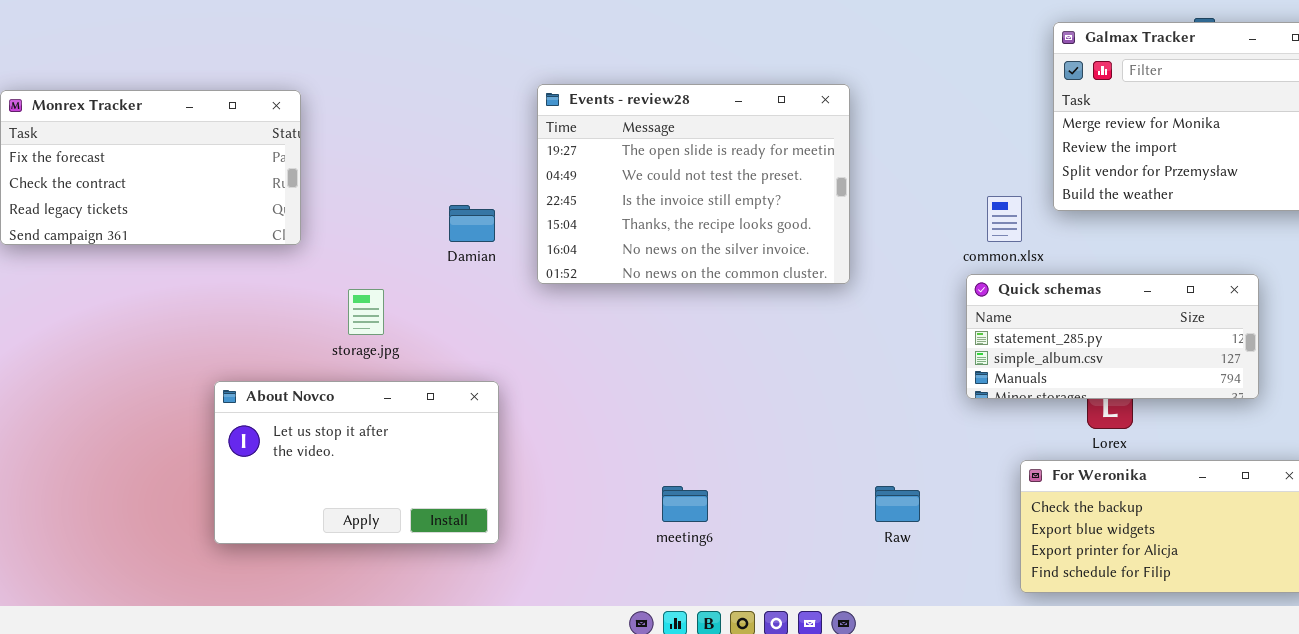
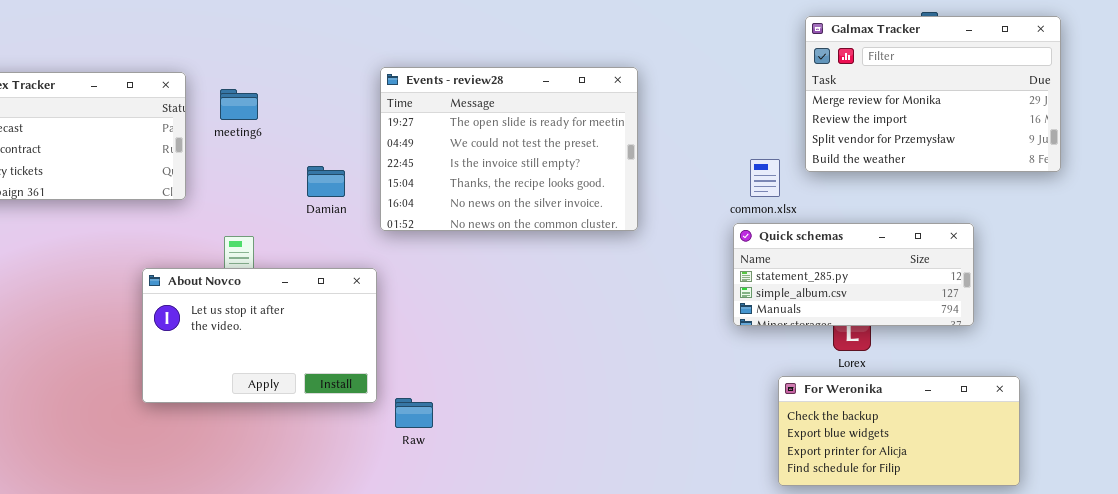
About Novco: [214,381,499,544] -> [142,268,377,403], moved
meeting6: [662,486,708,522] -> [220,89,258,120], moved
Raw: [875,486,920,522] -> [395,398,433,428], moved

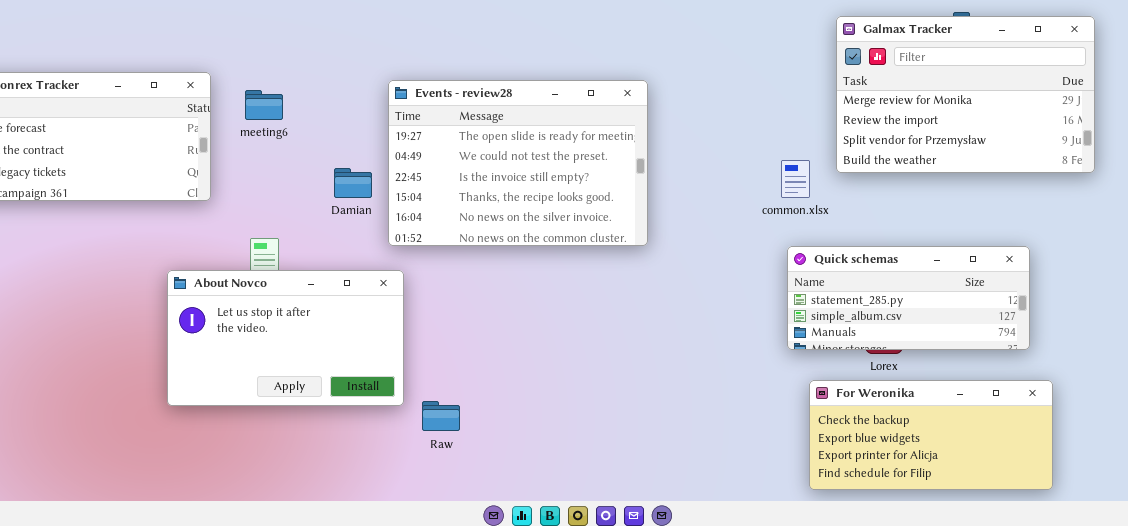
Events - review28: [380,67,638,231] -> [388,80,648,246], moved
Quick schemas: [733,223,974,326] -> [787,246,1030,350], moved

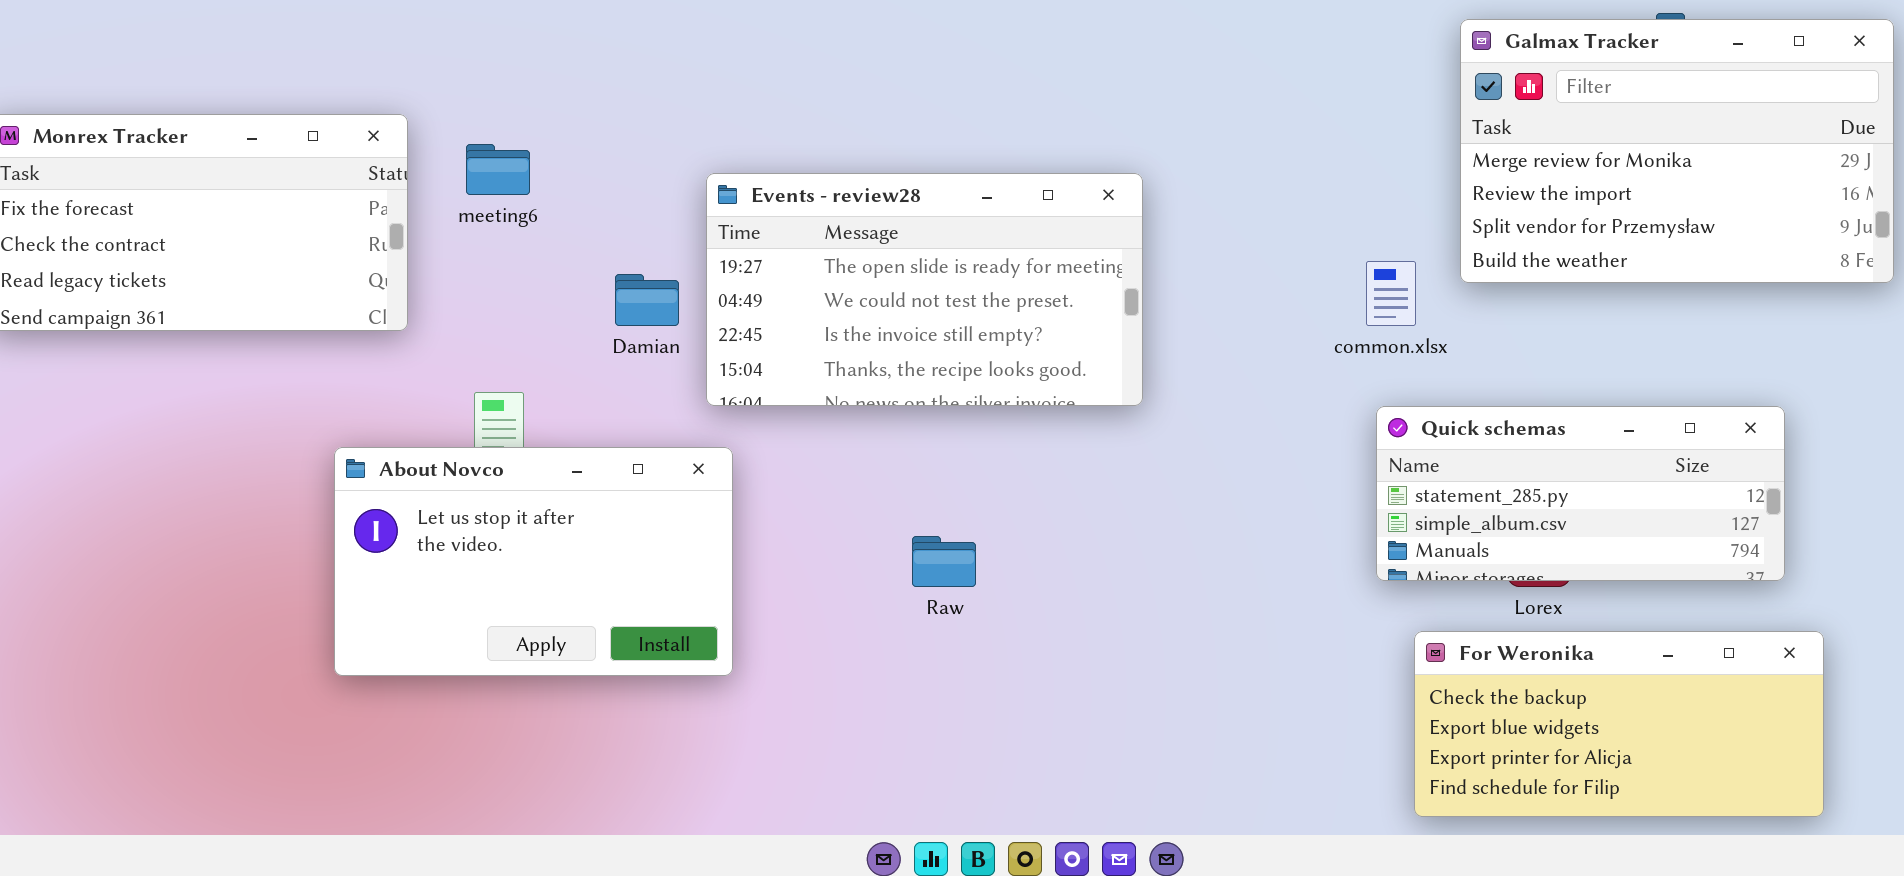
Events - review28: [388,80,648,246] -> [706,173,1143,406], resized
Raw: [422,401,460,431] -> [912,536,976,587], moved

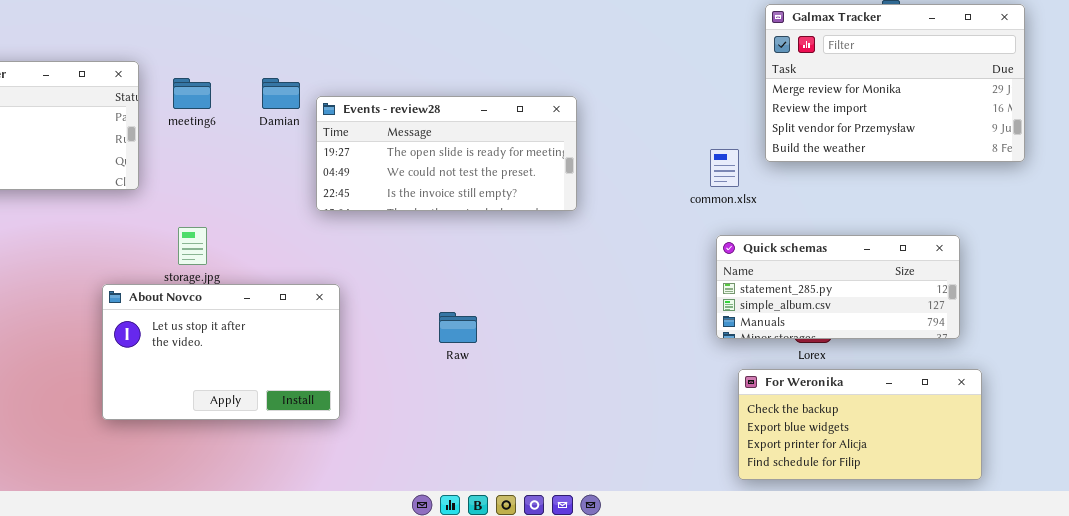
Events - review28: [706,173,1143,406] -> [316,96,577,211], resized
Damian: [615,274,679,326] -> [262,78,300,109], moved
About Novco: [334,447,733,676] -> [102,284,340,420], moved

